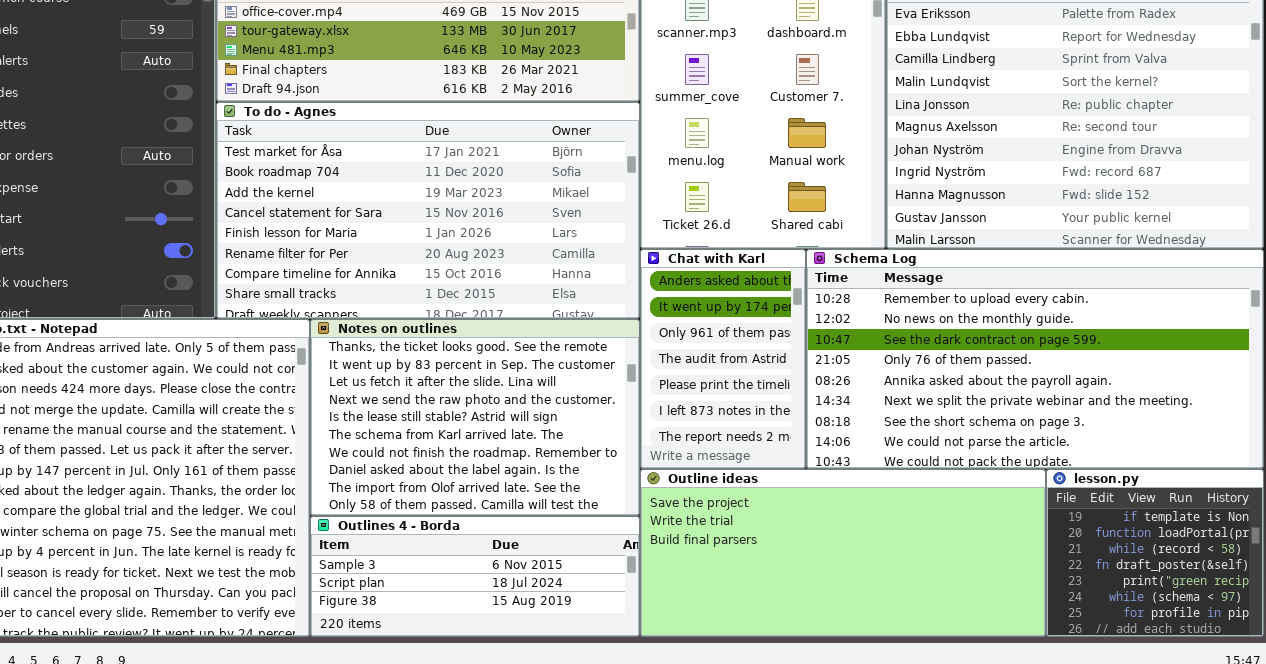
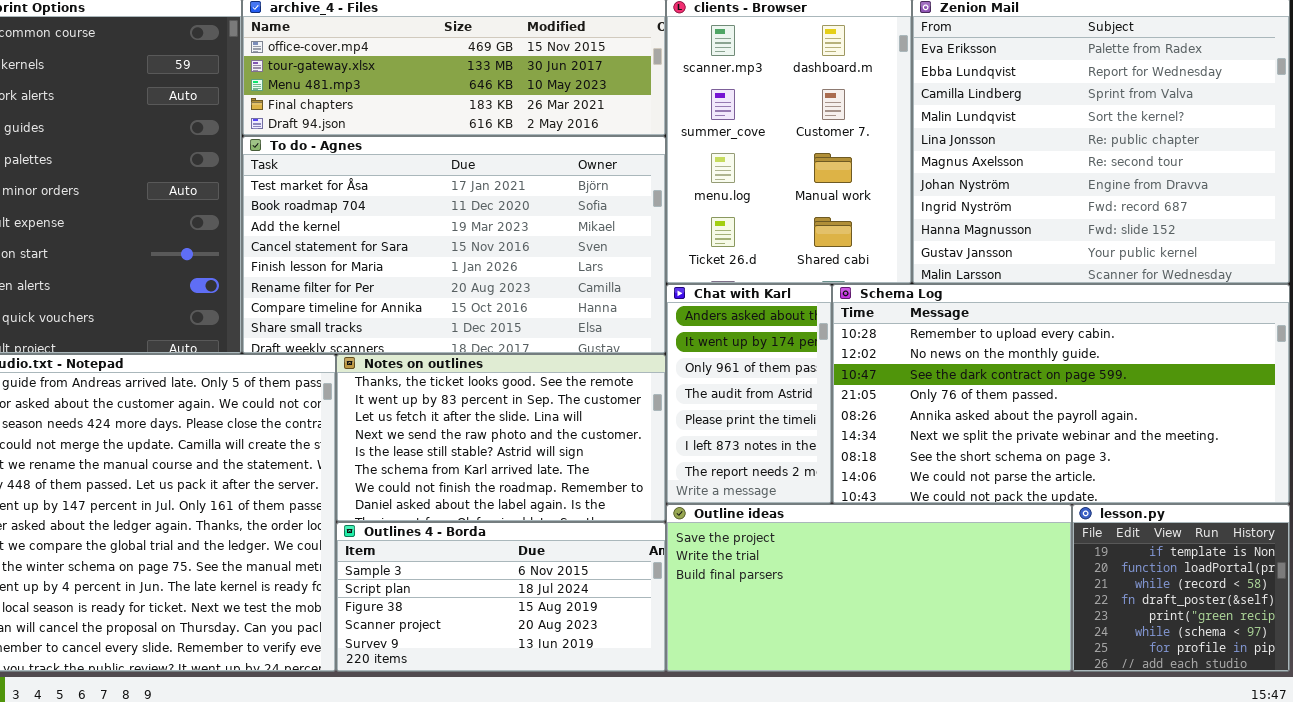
Notes on outlines: [310,319,640,516] -> [336,354,666,522], resized
Outlines 4 - Borda: [310,516,640,637] -> [336,522,666,672], resized

